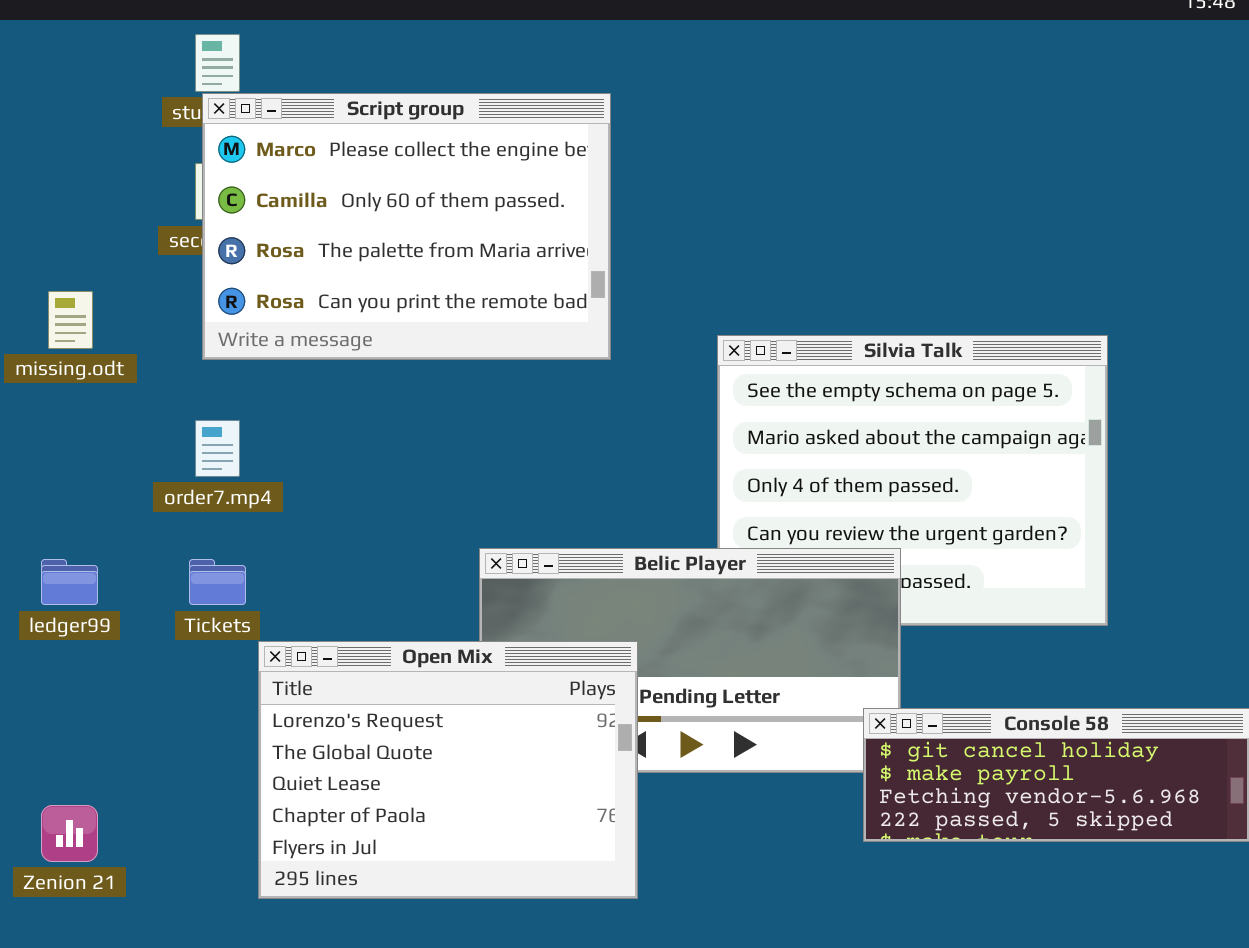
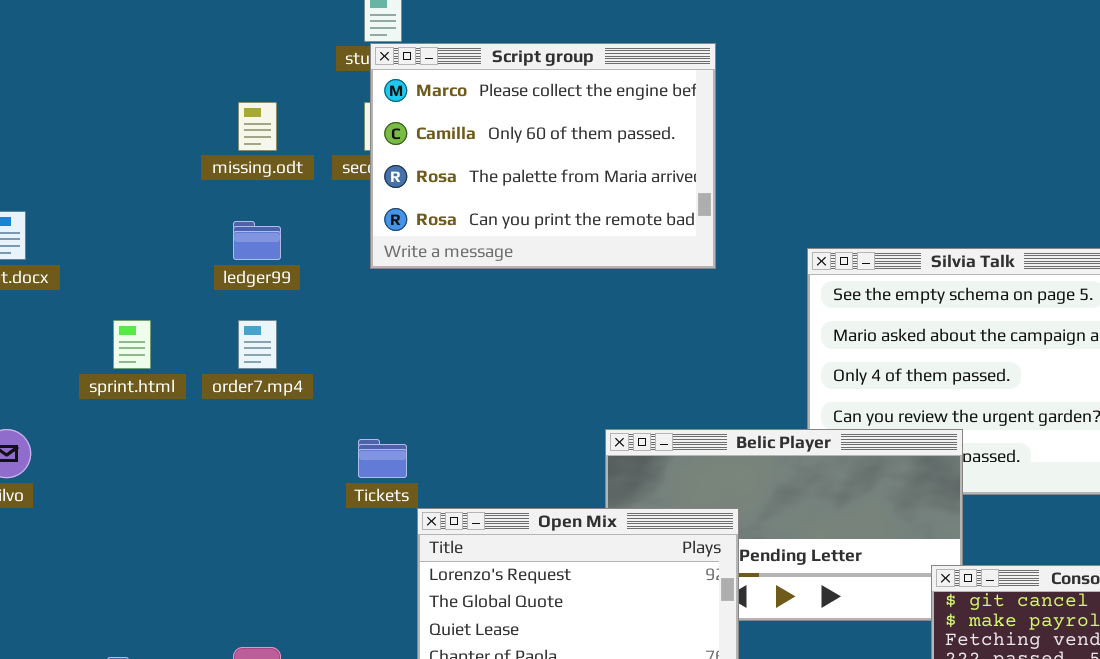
missing.odt: [48,291,93,349] -> [238,102,277,151], moved
order7.mp4: [195,420,240,477] -> [238,320,277,369], moved
ledger99: [41,559,98,605] -> [233,221,281,260], moved

